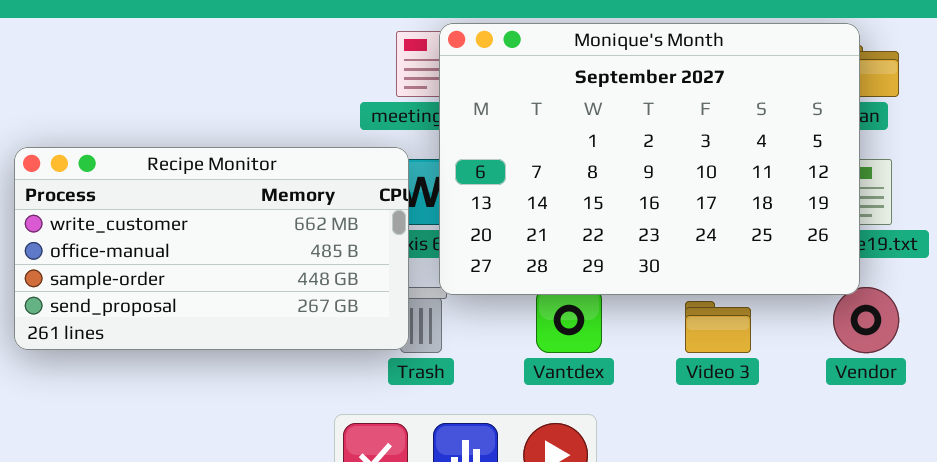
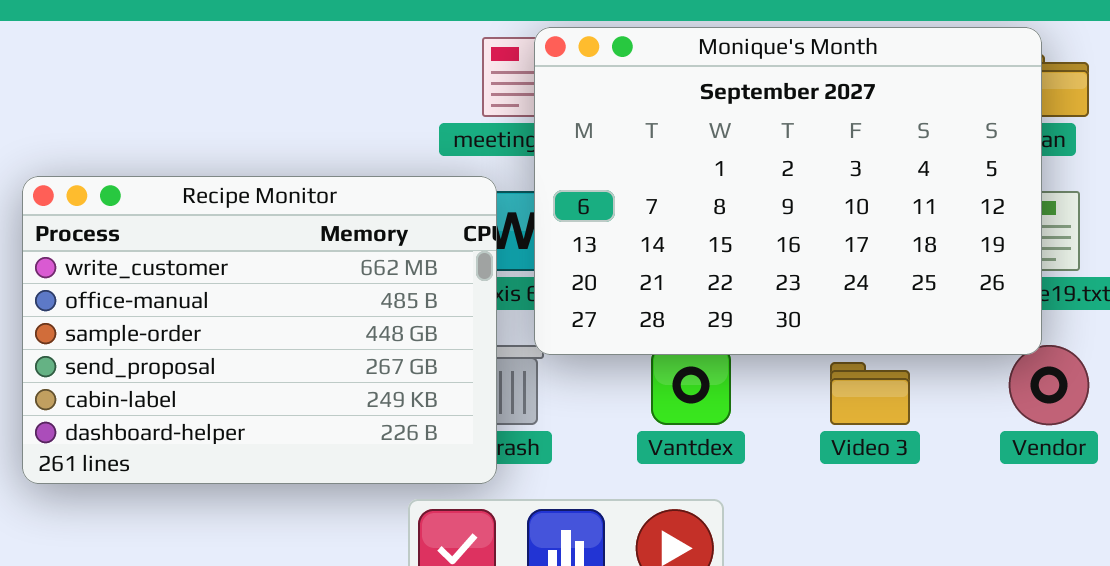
Recipe Monitor: [14,147,409,350] -> [22,176,497,484], resized

